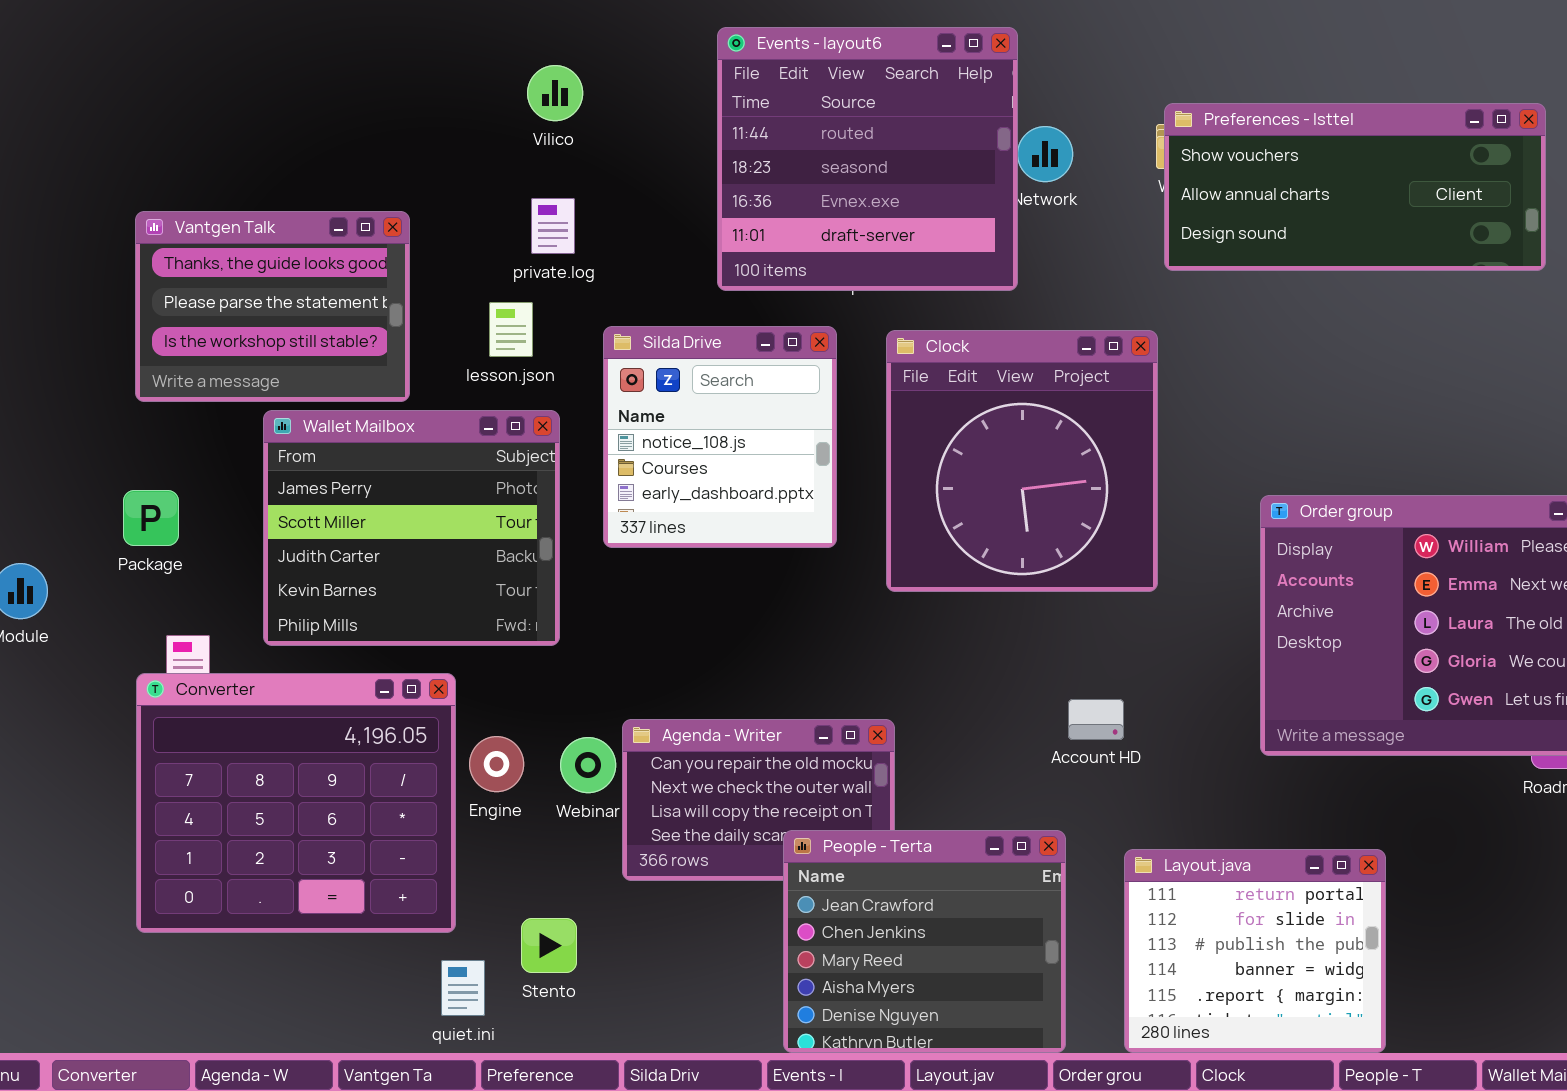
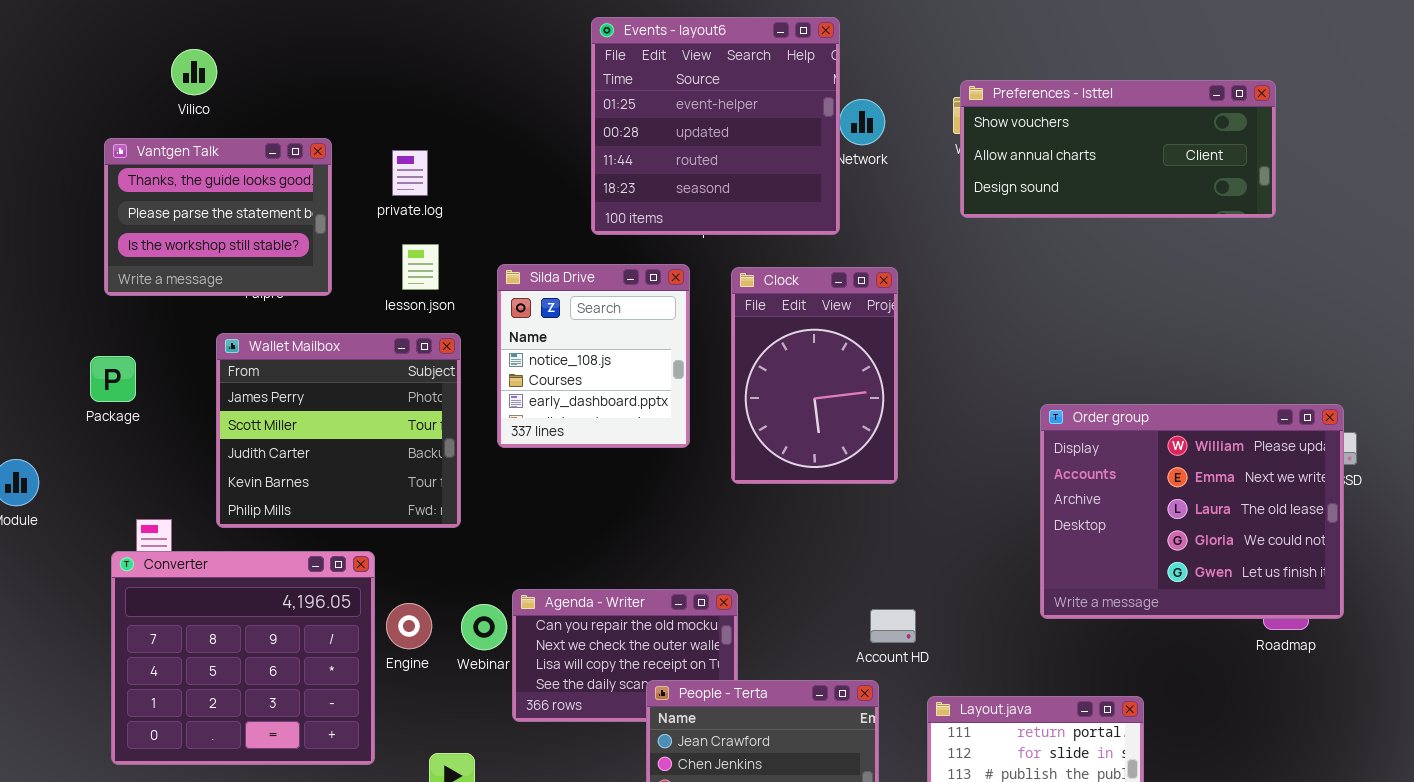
Events - layout6: [717,27,1018,291] -> [591,17,840,235], scrolled up 2 rows
Vilico: [527,65,583,121] -> [171,49,217,95], moved
private.log: [531,198,575,254] -> [392,150,428,196], moved
Vantgen Talk: [135,211,410,402] -> [104,138,332,296], moved
Clock: [886,330,1158,592] -> [731,267,898,484], resized
Package: [123,490,179,546] -> [90,356,136,402], moved
Account HD: [1068,699,1124,740] -> [870,609,916,643], moved

